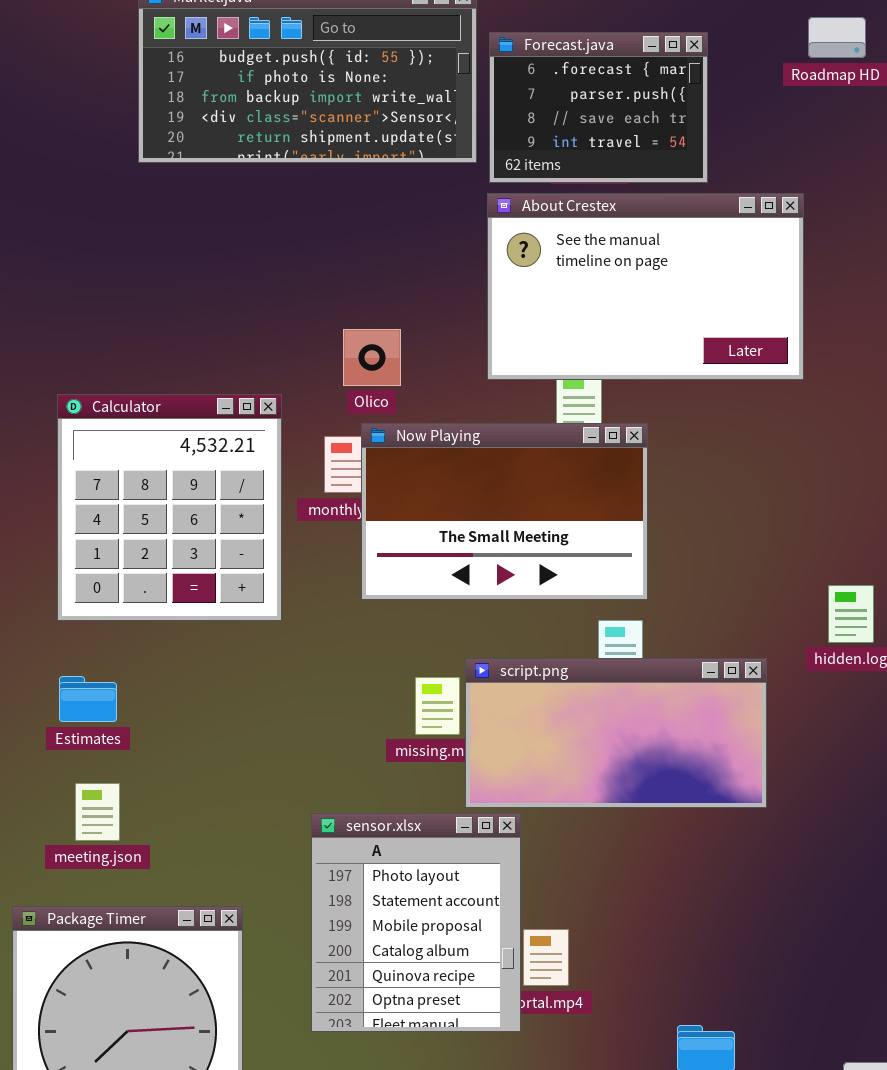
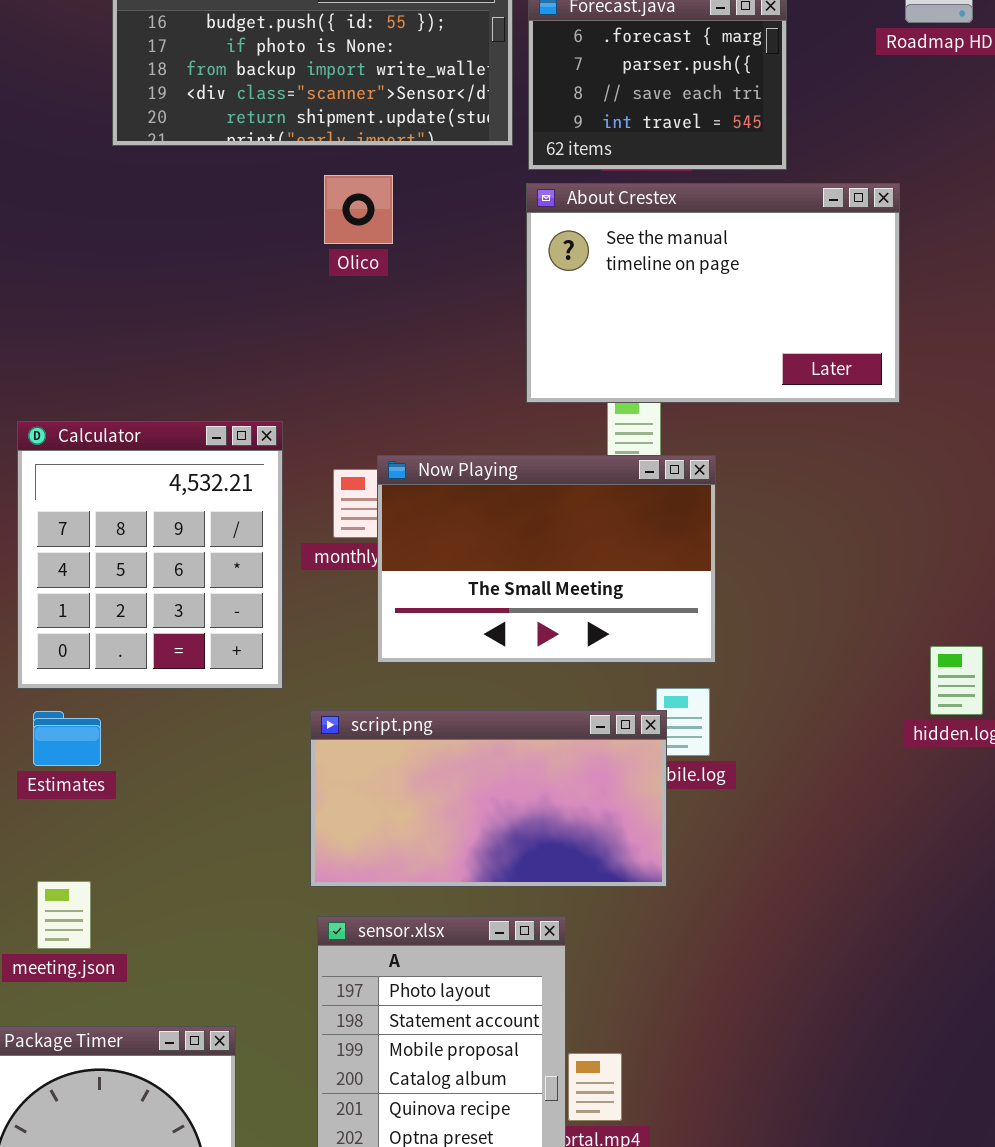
Olico: [343,329,401,386] -> [324,175,393,244], moved
script.png: [465,658,767,808] -> [310,710,667,887], moved
Estimates: [59,676,117,722] -> [33,711,101,766], moved

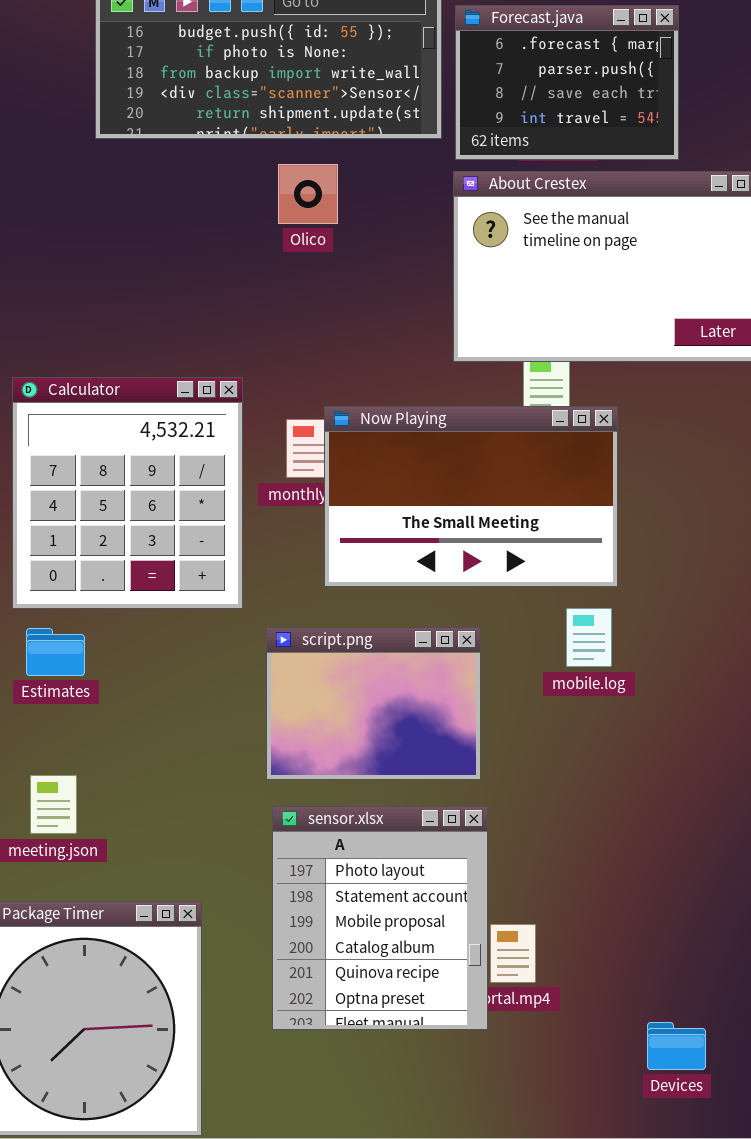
script.png: [310,710,667,887] -> [266,627,481,780], resized

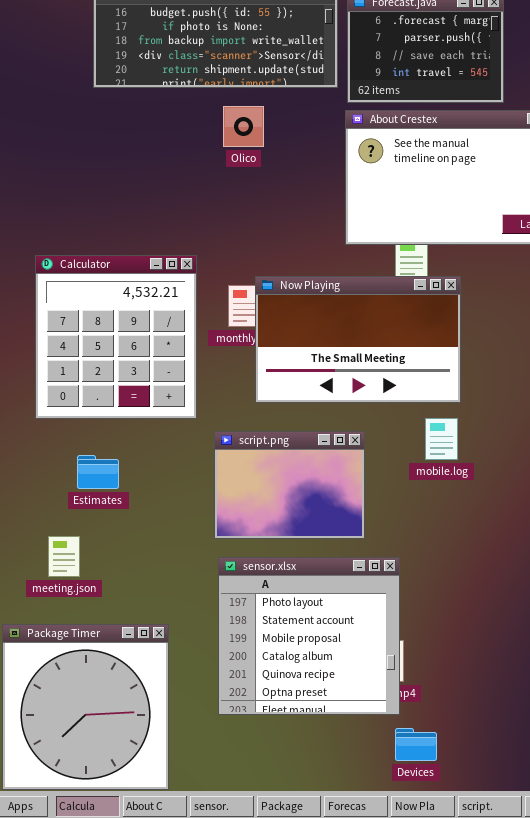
Estimates: [26,628,85,676] -> [77,455,119,489], moved
sensor.xlsx: [272,806,488,1030] -> [218,557,400,715], resized
Devices: [647,1022,706,1070] -> [395,728,437,761], moved

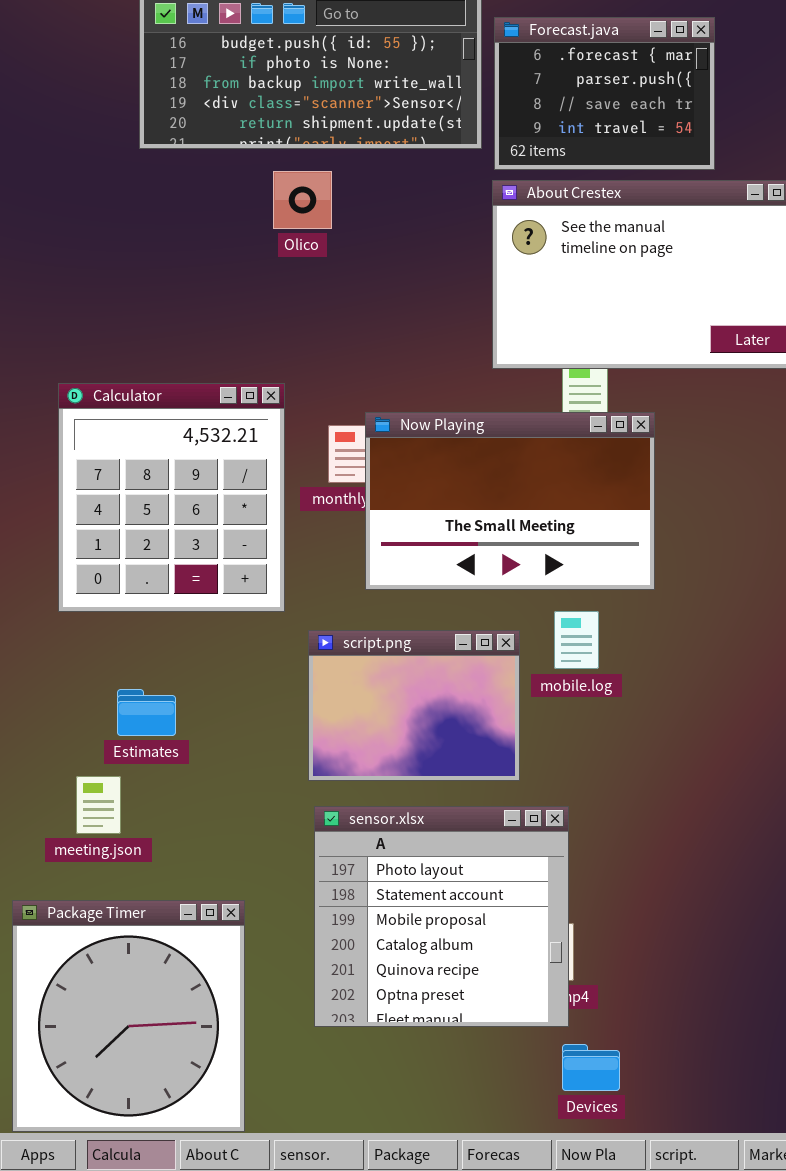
Olico: [223,106,264,147] -> [273,171,332,229], moved
mobile.log: [425,418,458,460] -> [554,611,599,669], moved
Estimates: [77,455,119,489] -> [117,689,176,736], moved

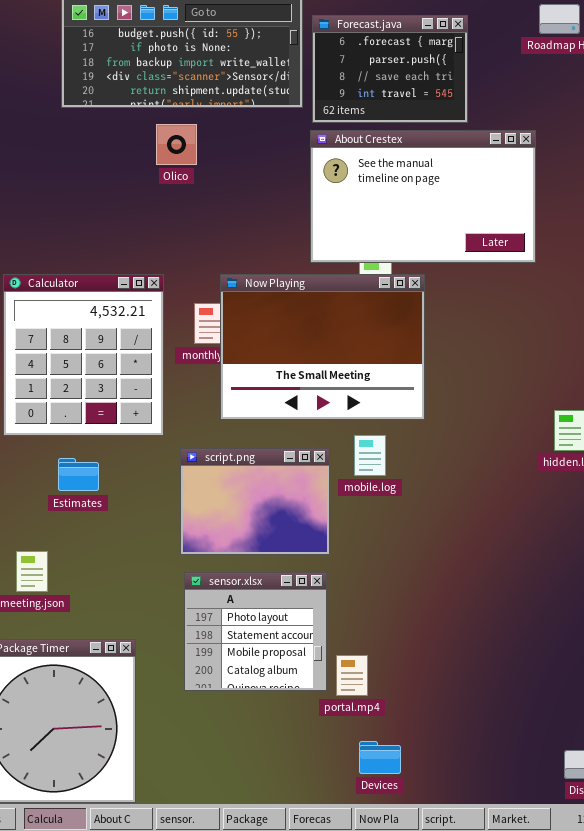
Now Playing: [365,412,655,590] -> [220,274,425,420], resized
Estimates: [117,689,176,736] -> [58,458,99,491], moved
sensor.xlsx: [314,806,569,1027] -> [184,572,327,691], resized

